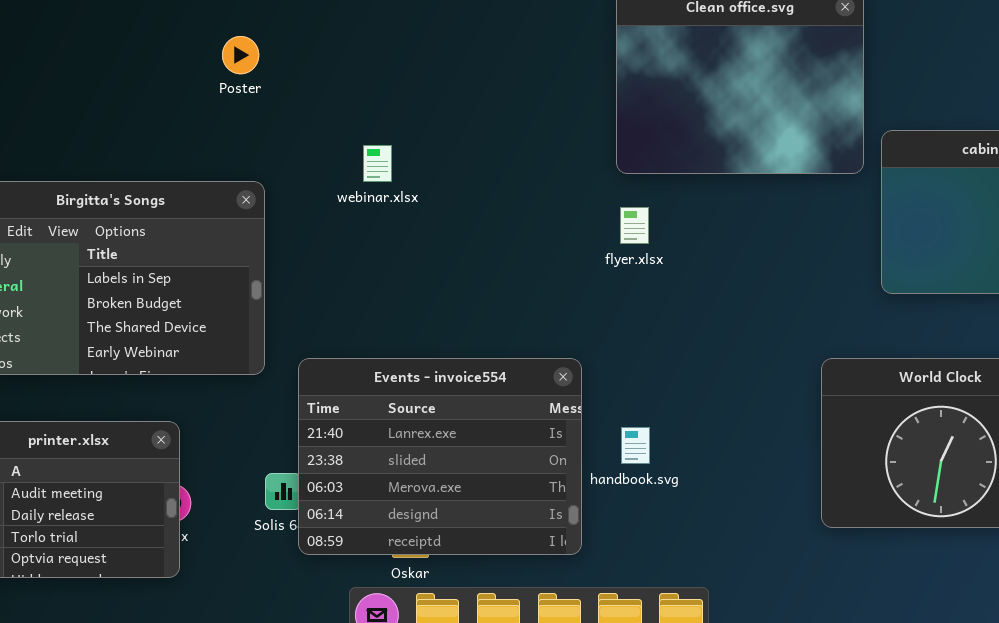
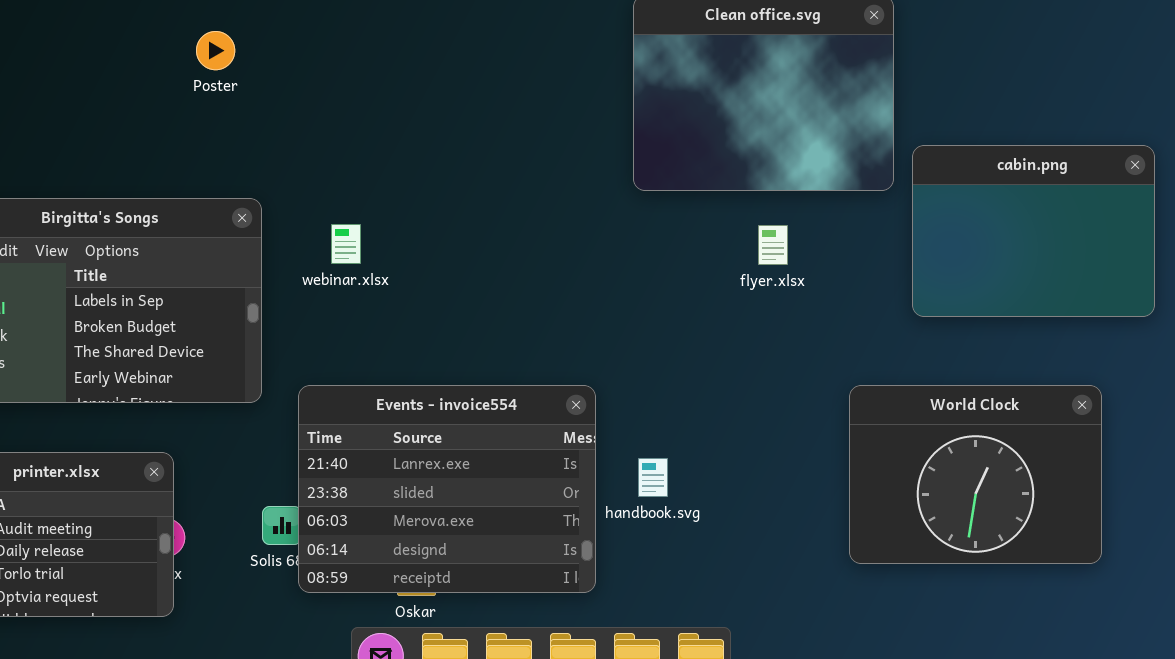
Poster: [222,36,259,74] -> [196,31,235,70], moved
webinar.xlsx: [363,145,392,182] -> [331,224,361,264], moved
flyer.xlsx: [620,207,649,244] -> [758,225,788,265], moved

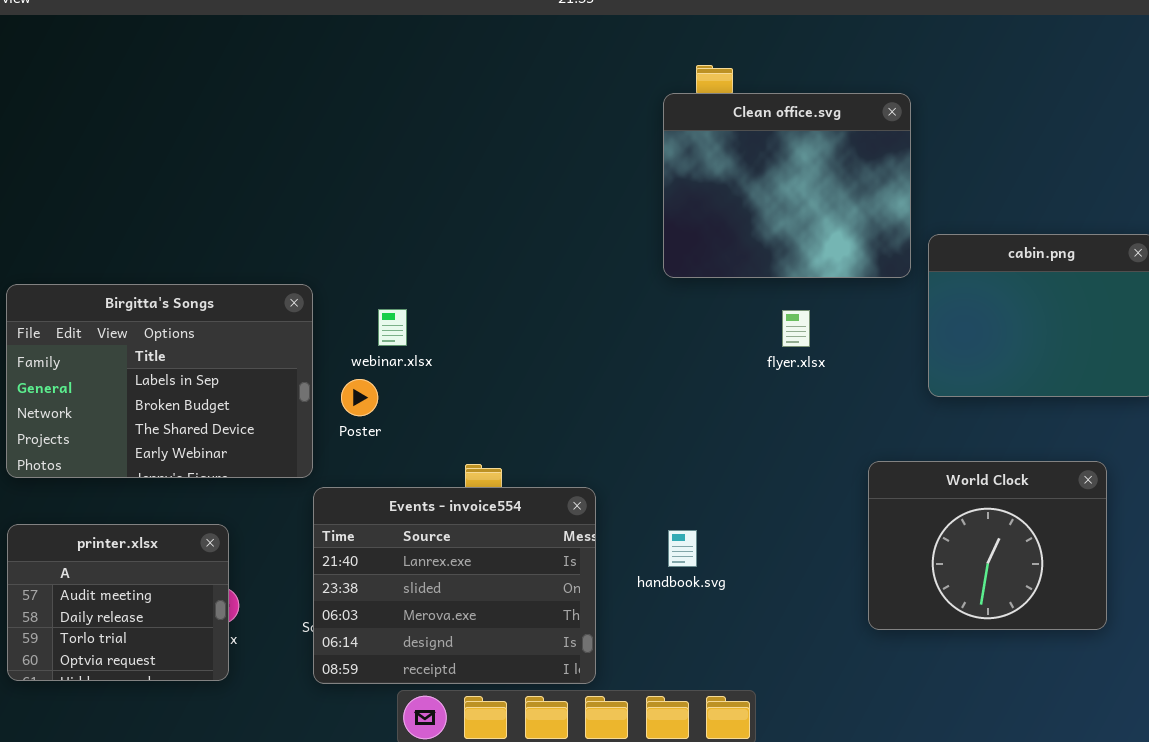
Poster: [196,31,235,70] -> [341,379,378,416], moved
Events - invoice554: [298,385,596,593] -> [313,487,596,684], moved

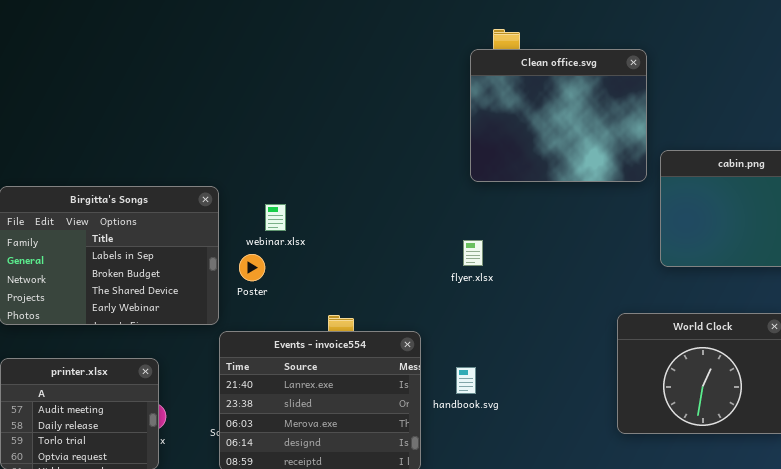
flyer.xlsx: [782,310,810,347] -> [463,240,483,266], moved
handbook.svg: [668,530,697,567] -> [456,367,476,394], moved

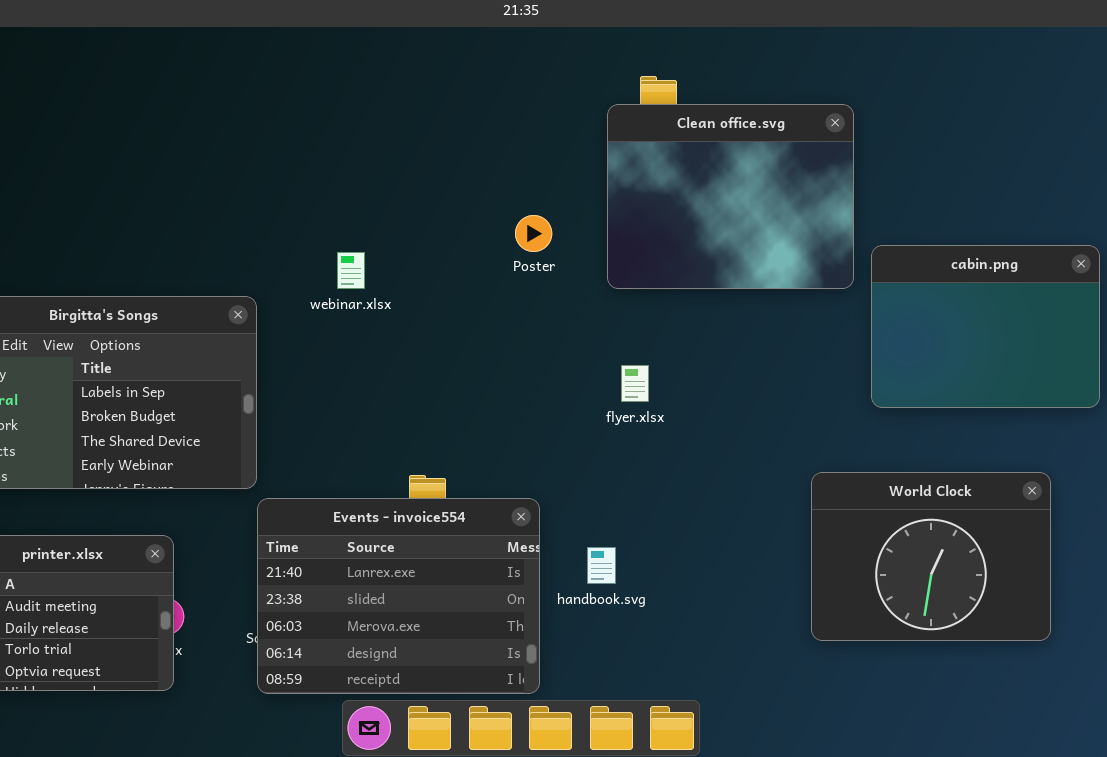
webinar.xlsx: [265,204,286,231] -> [337,252,365,289], moved
flyer.xlsx: [463,240,483,266] -> [621,365,649,402], moved
Poster: [239,254,265,281] -> [515,215,552,252], moved

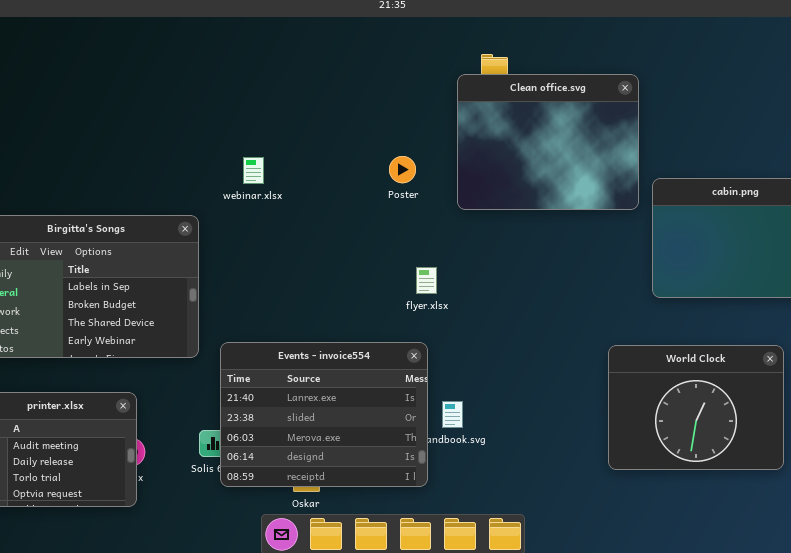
webinar.xlsx: [337,252,365,289] -> [243,157,264,184], moved
flyer.xlsx: [621,365,649,402] -> [416,267,437,294], moved
Events - invoice554: [257,498,540,694] -> [220,342,428,487], moved

